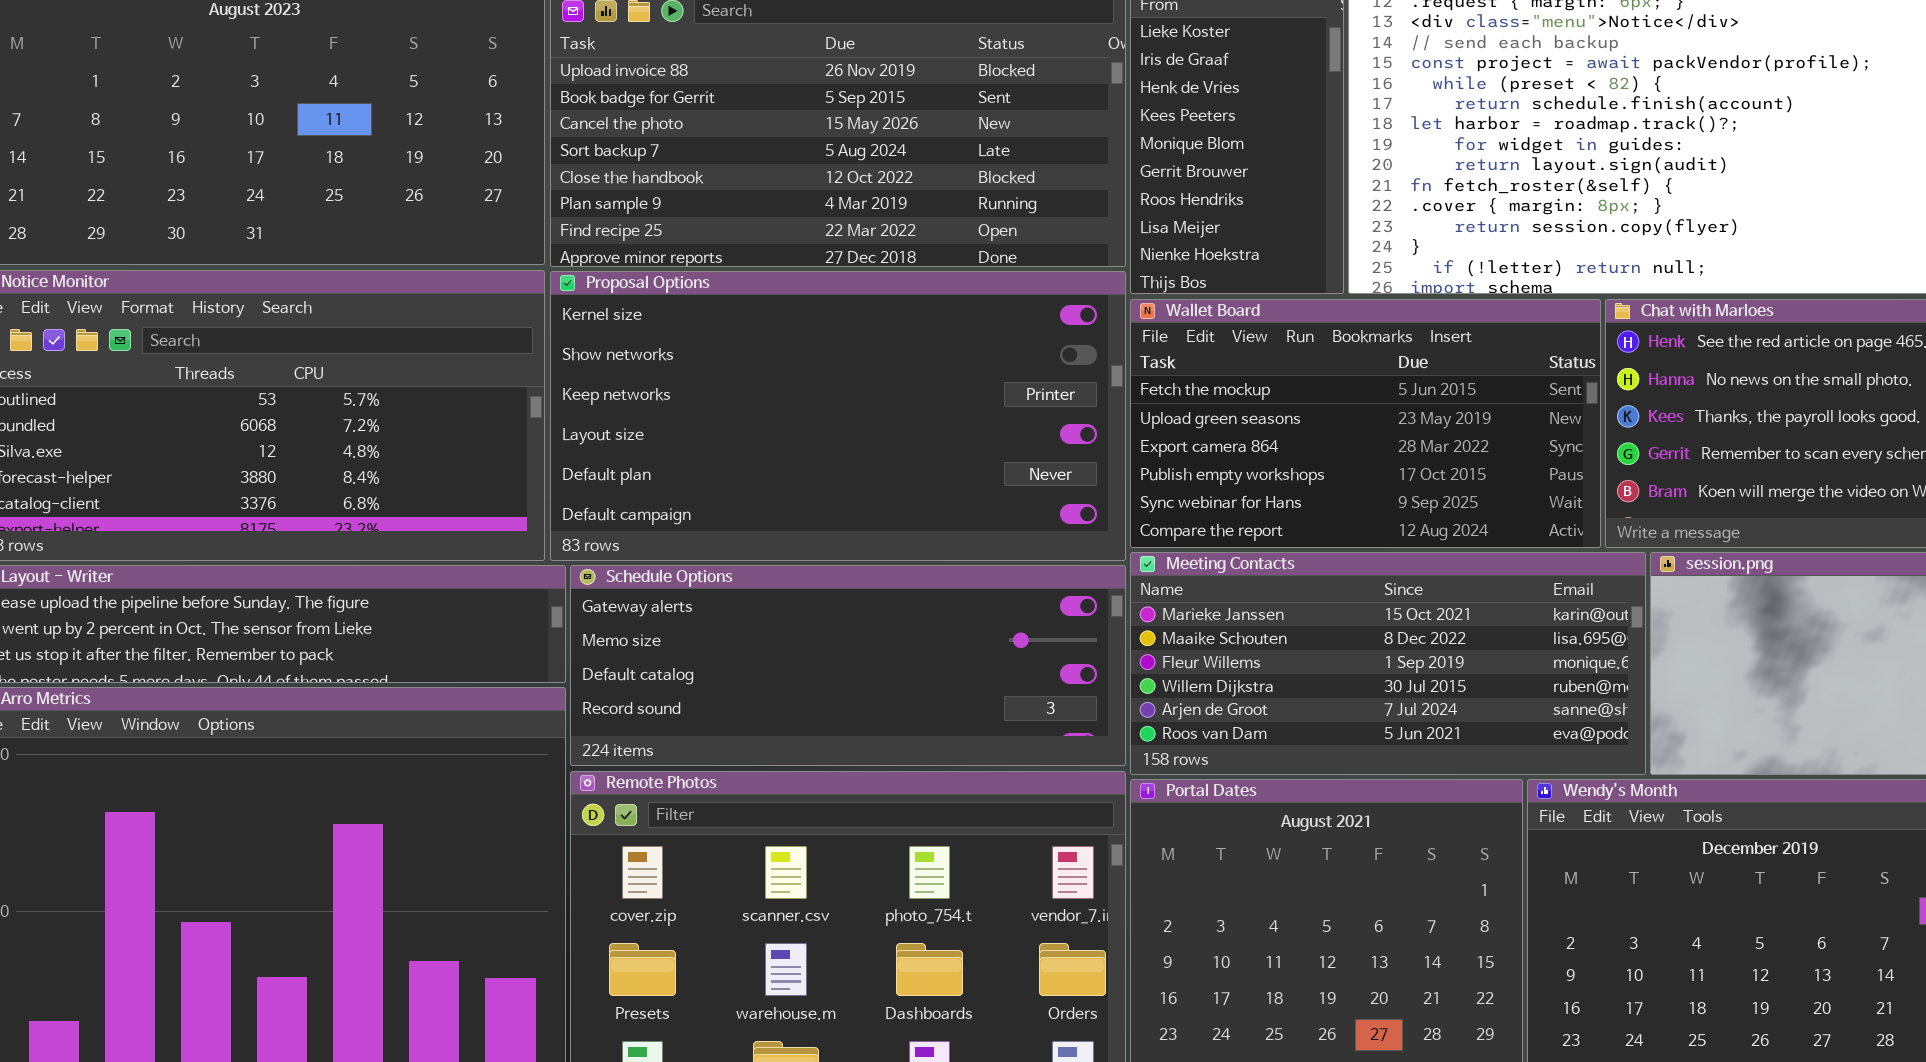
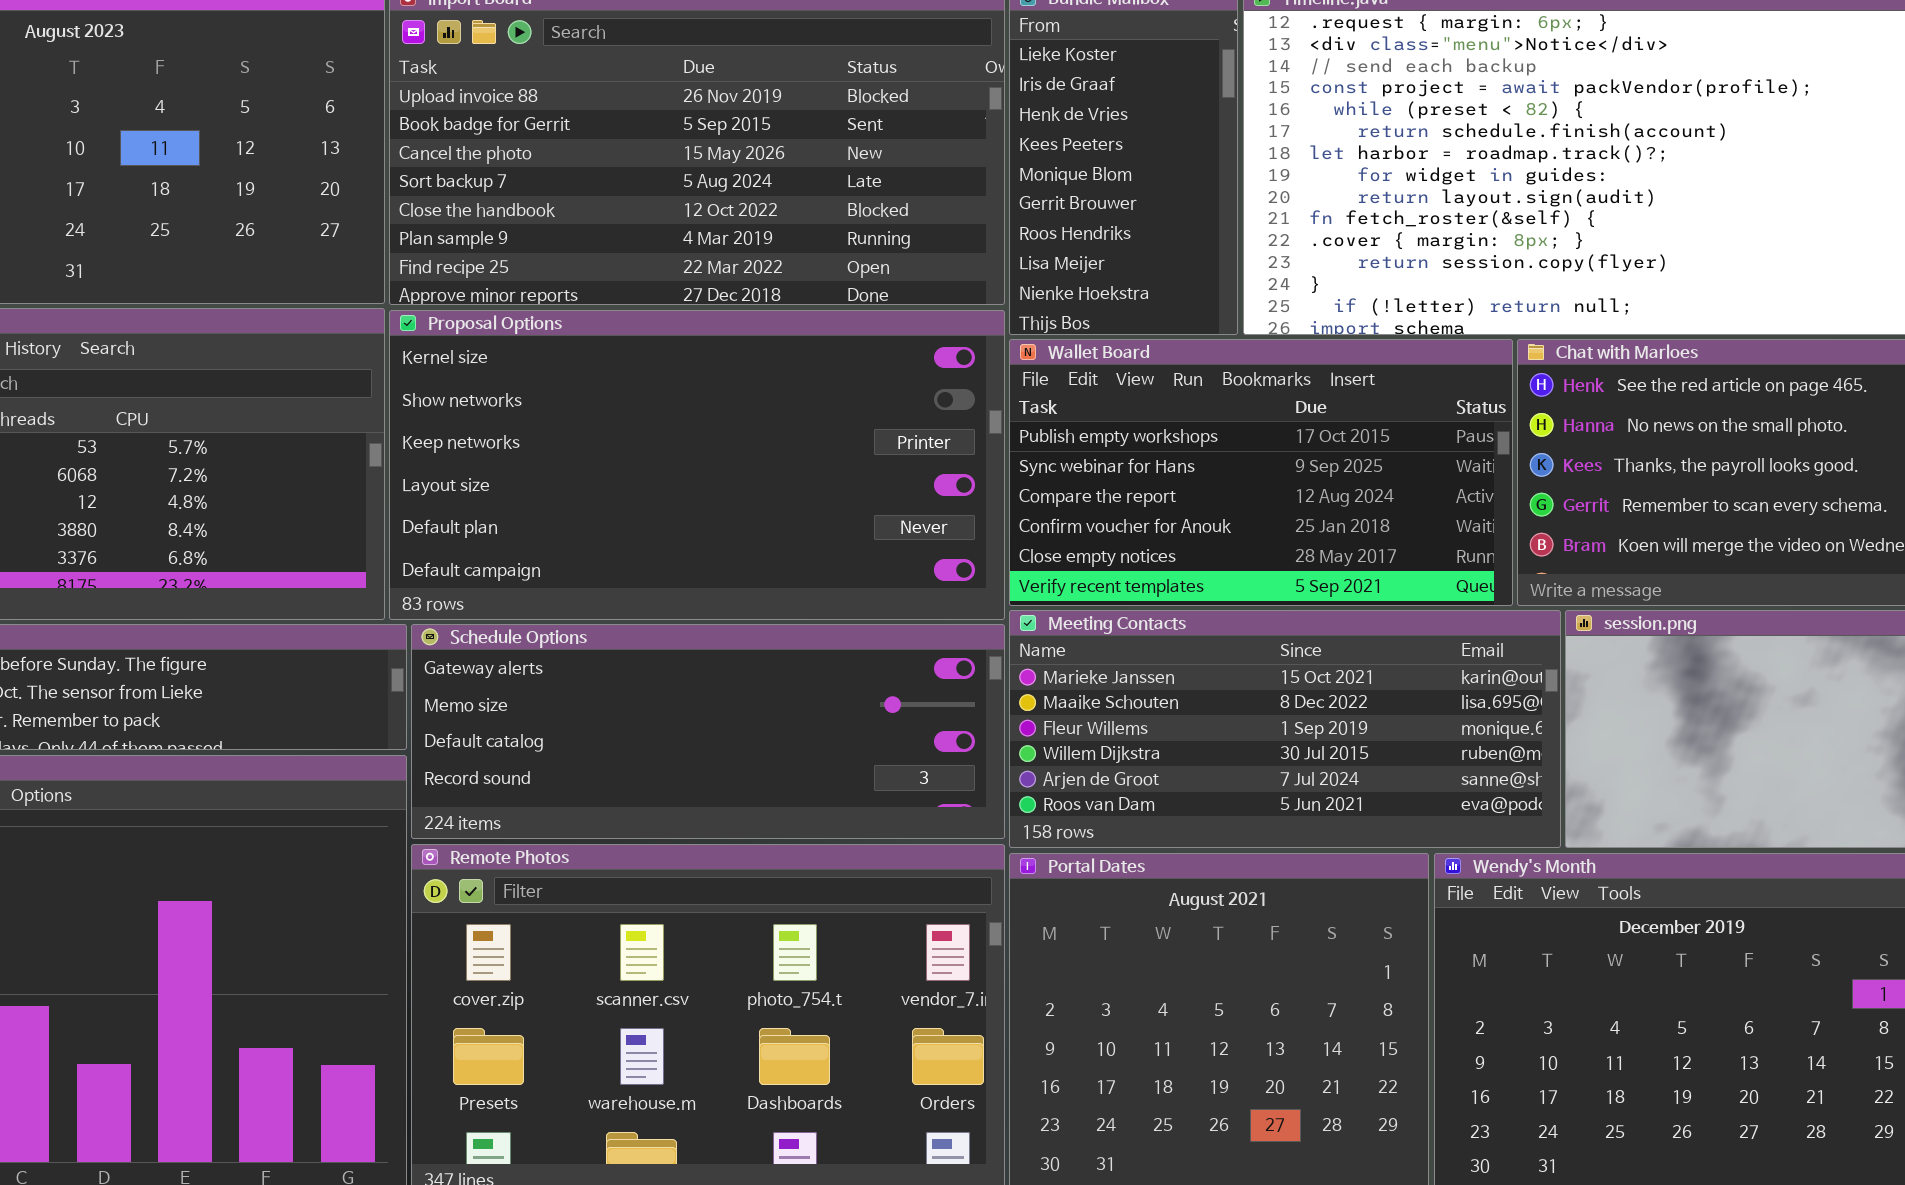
Wallet Board: [1130,299,1601,548] -> [1009,339,1513,606], scrolled down 3 rows

